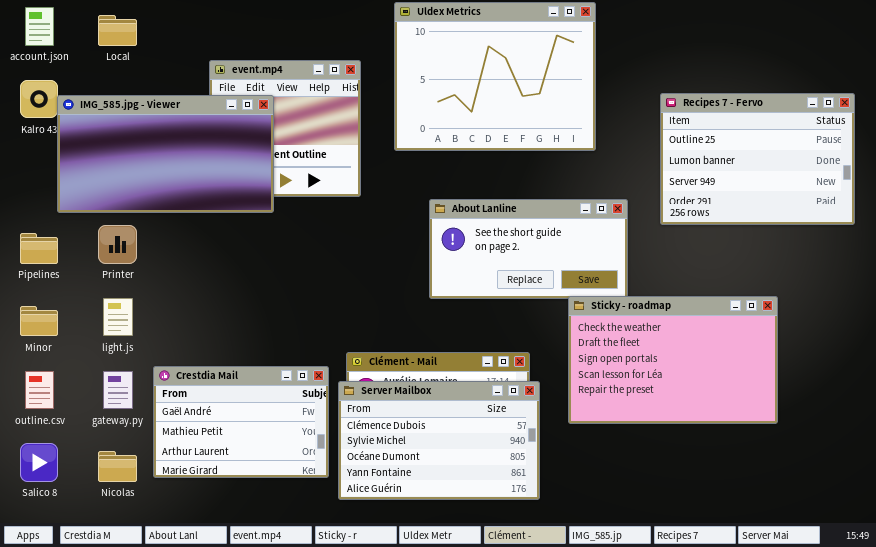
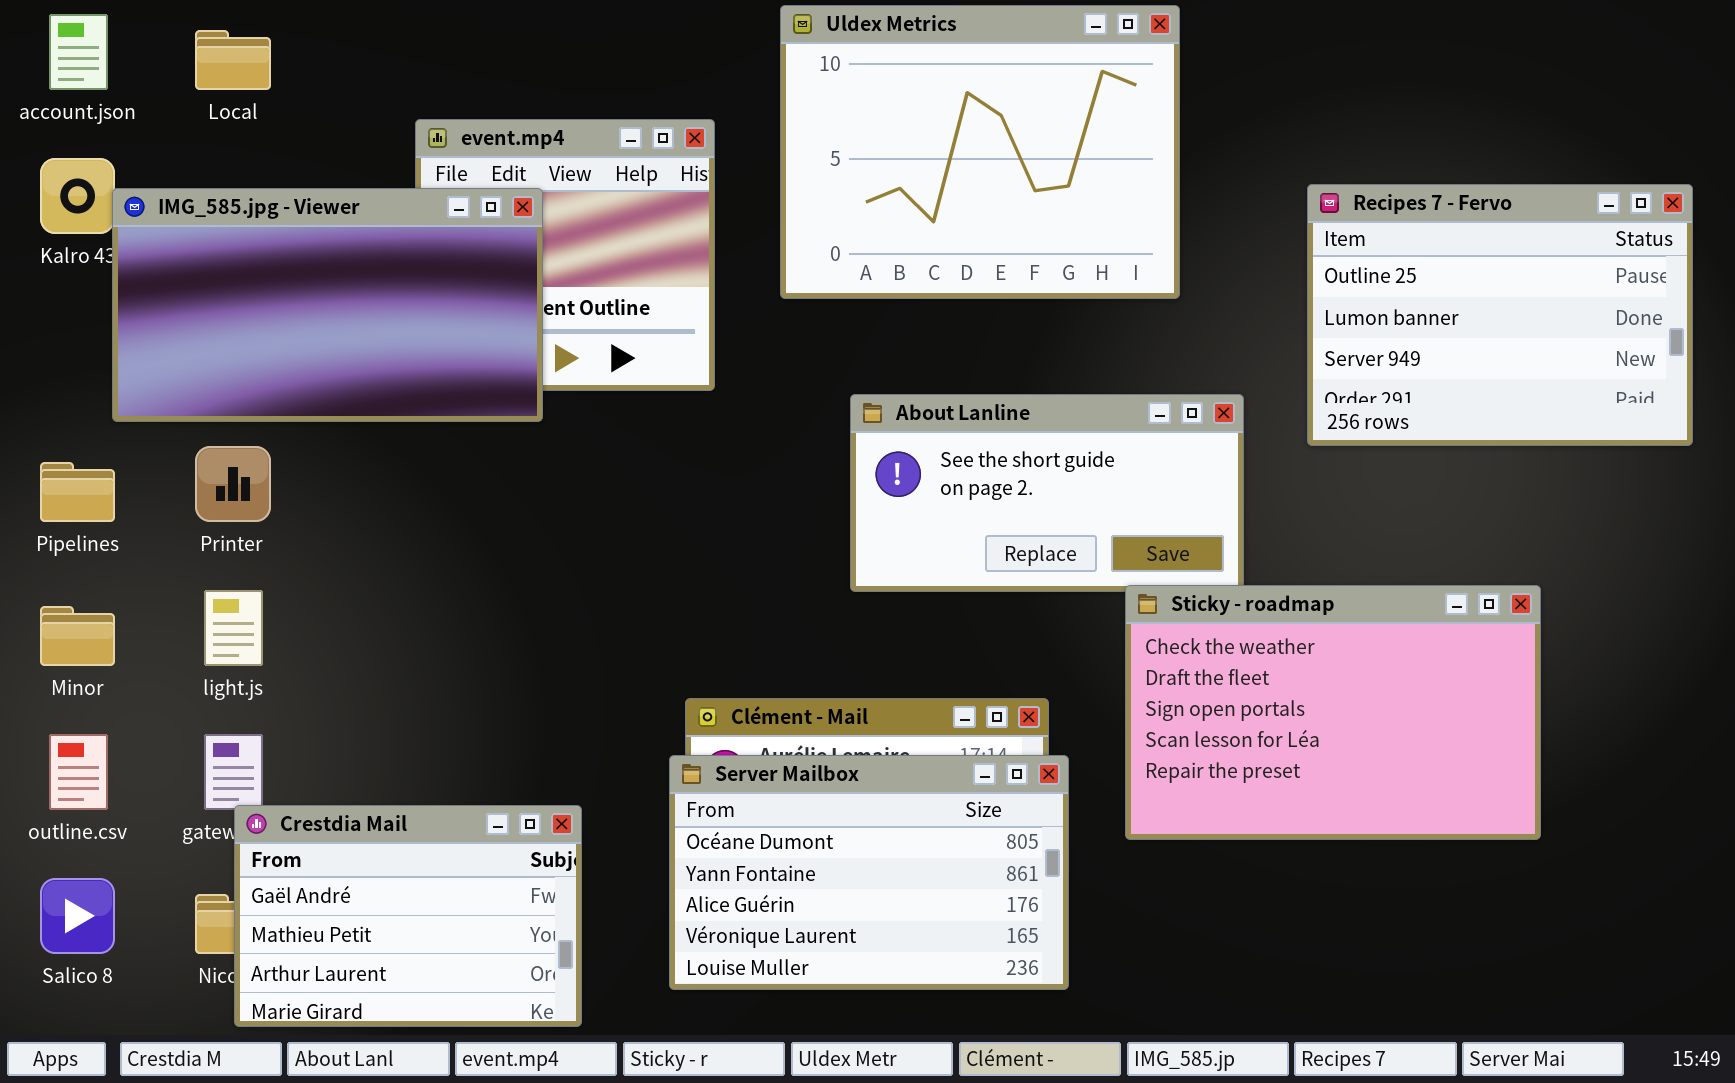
Crestdia Mail: [153,366,329,478] -> [234,805,582,1027], moved
Server Mailbox: [338,381,540,500] -> [669,755,1069,990], scrolled down 2 rows

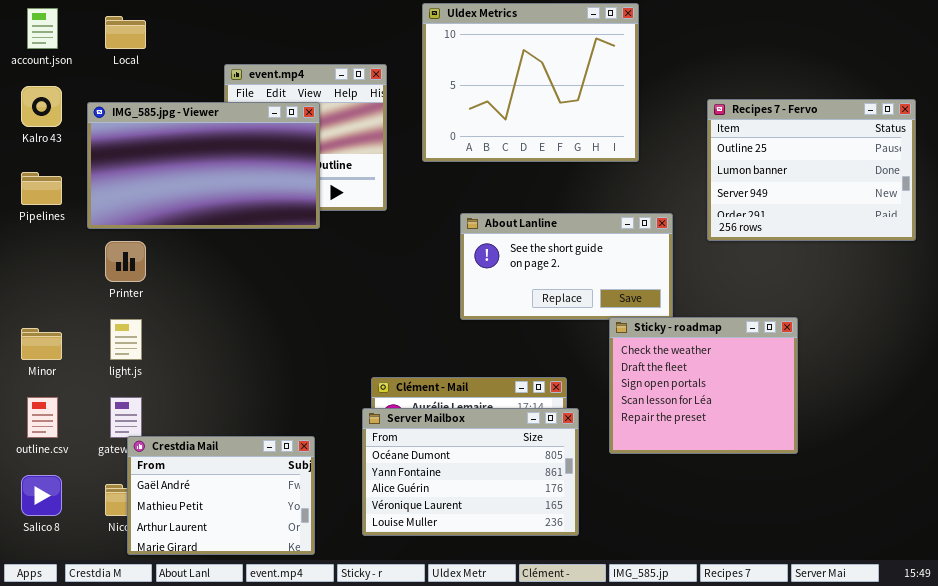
IMG_585.jpg - Viewer: [112,188,543,422] -> [87,102,320,229], moved
Pipelines: [40,462,115,522] -> [21,172,62,205], moved
Sticky - roadmap: [1125,585,1541,840] -> [609,317,798,454], resized

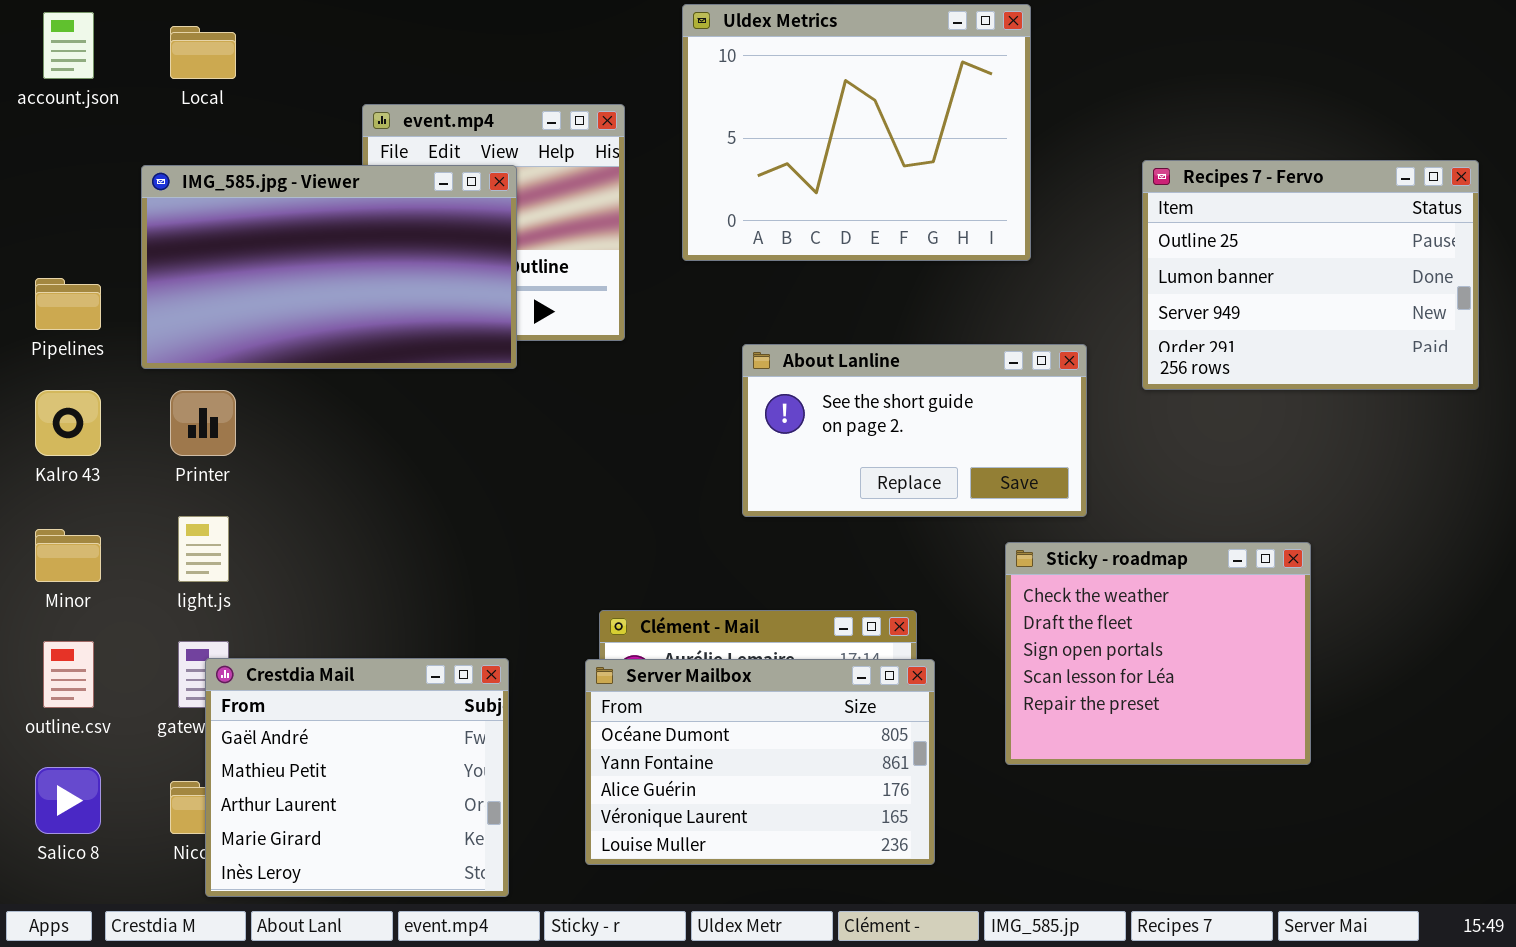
Kalro 43: [21,86,62,127] -> [35,390,101,456], moved
Sticky - roadmap: [609,317,798,454] -> [1005,542,1311,765], moved
Crestdia Mail: [127,436,315,555] -> [205,658,509,897], resized

